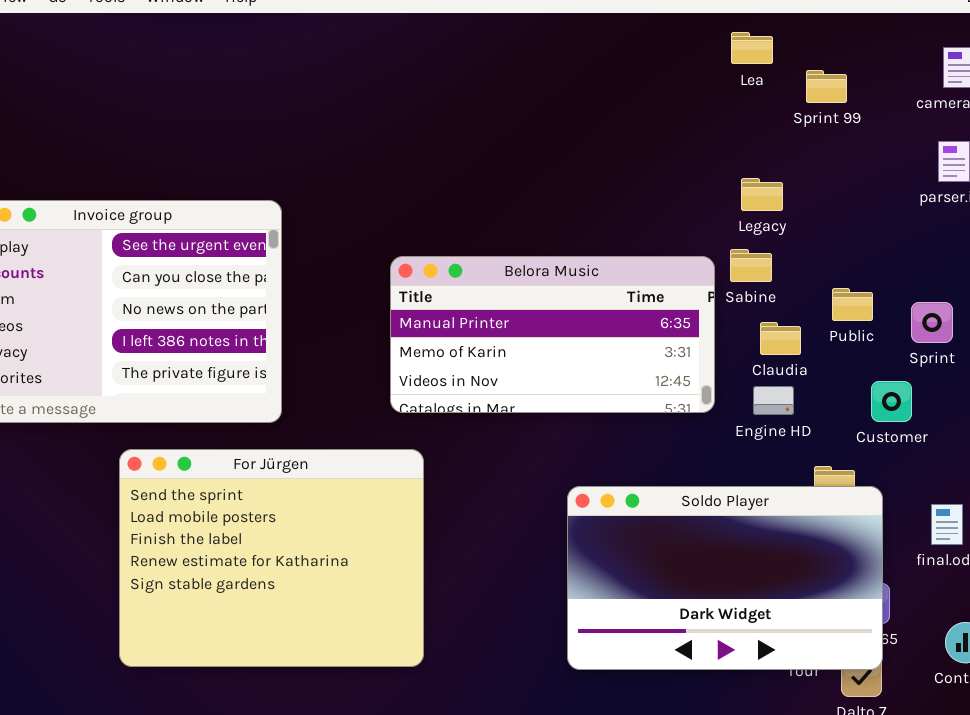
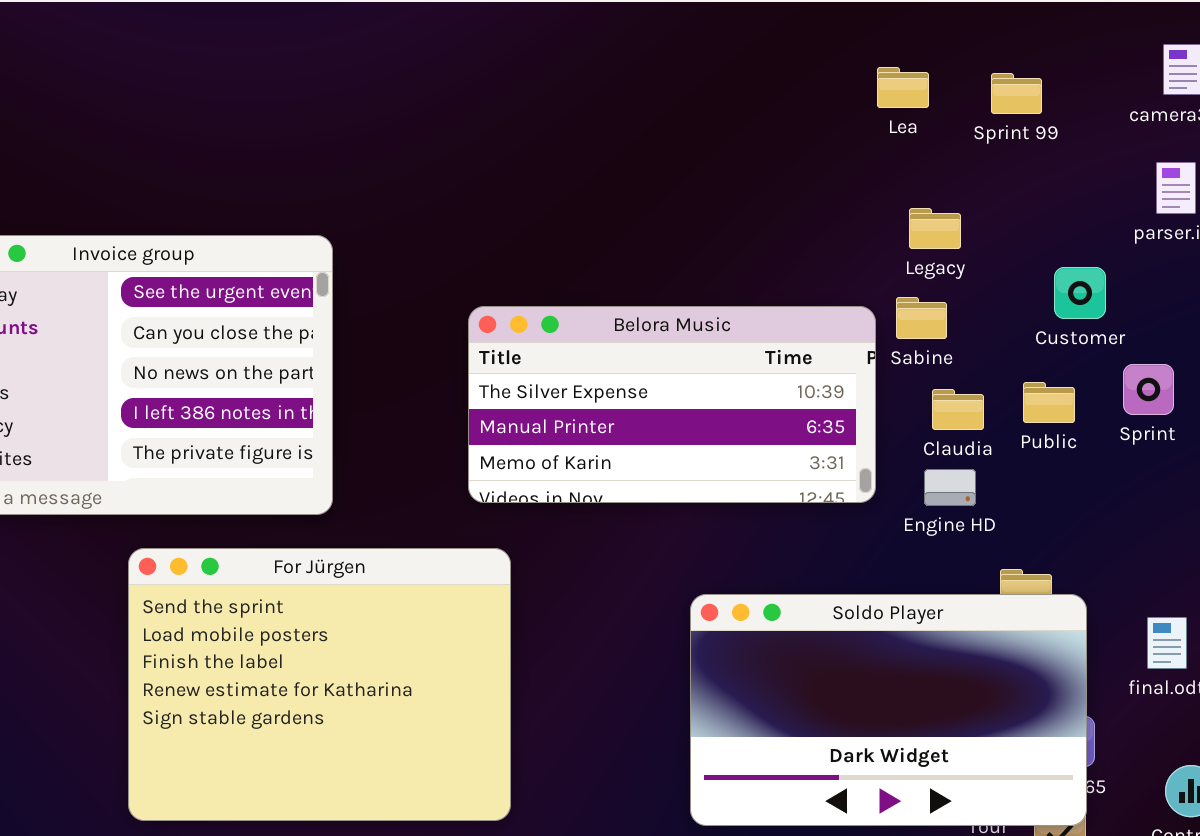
Lea: [731,32,773,64] -> [877,67,929,108], moved
Belora Music: [390,256,715,413] -> [468,306,876,503], scrolled up 1 row
Public: [832,288,873,321] -> [1023,382,1075,423], moved
Customer: [871,381,912,422] -> [1054,267,1106,319], moved

